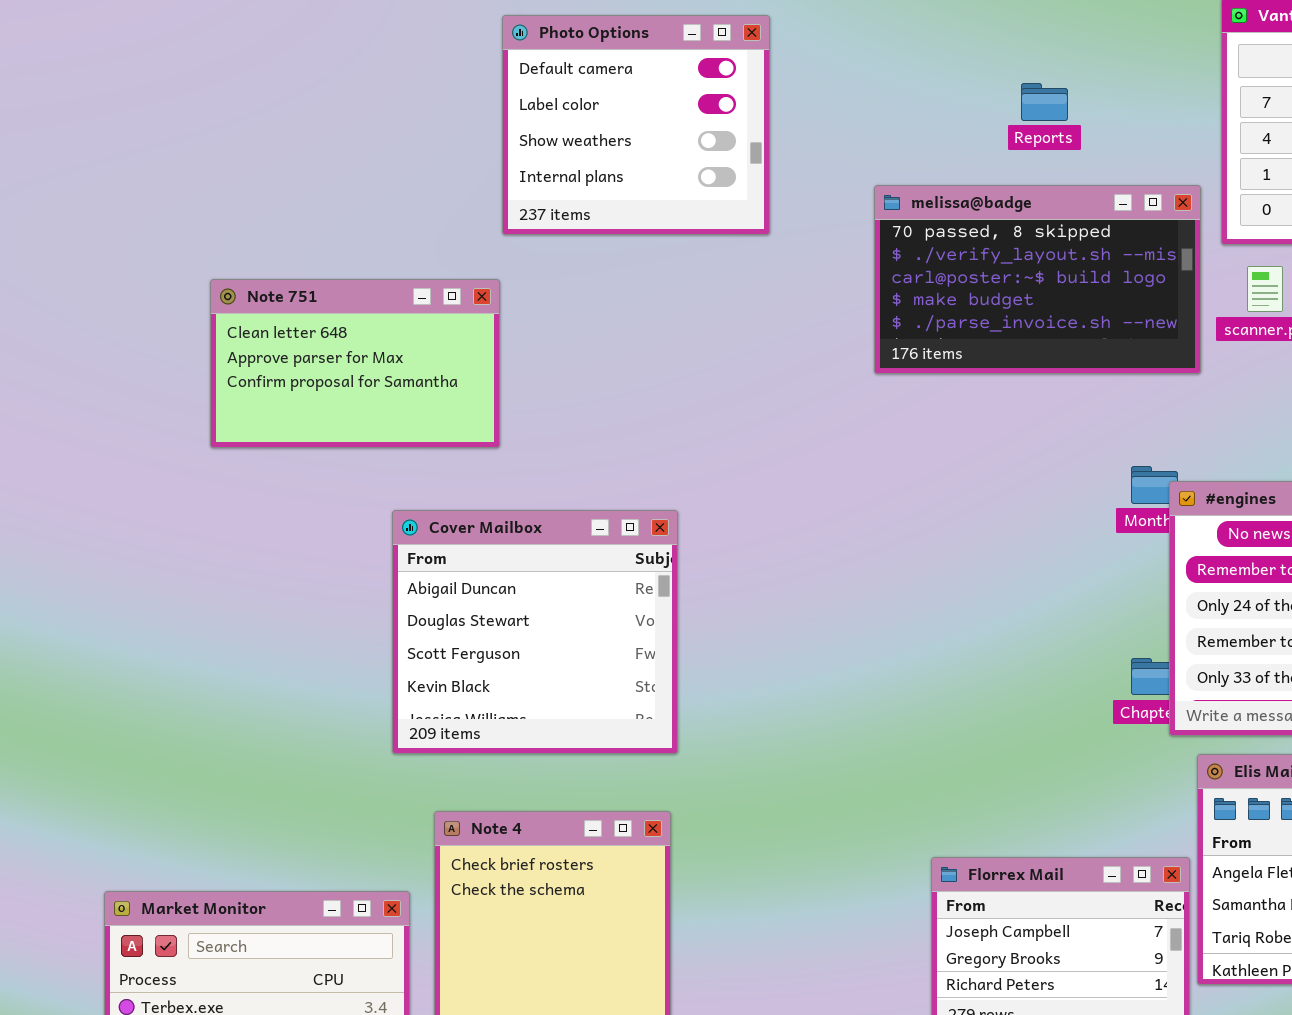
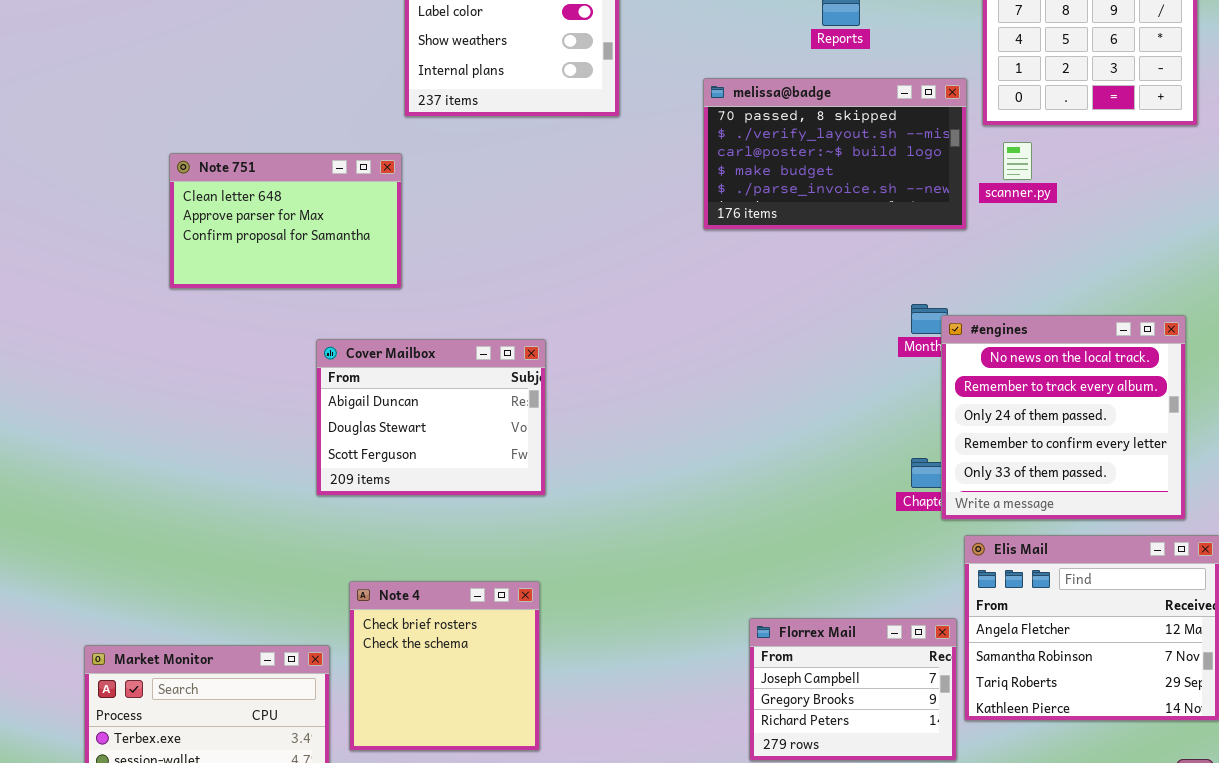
Cover Mailbox: [392,510,678,754] -> [316,339,546,496], resized

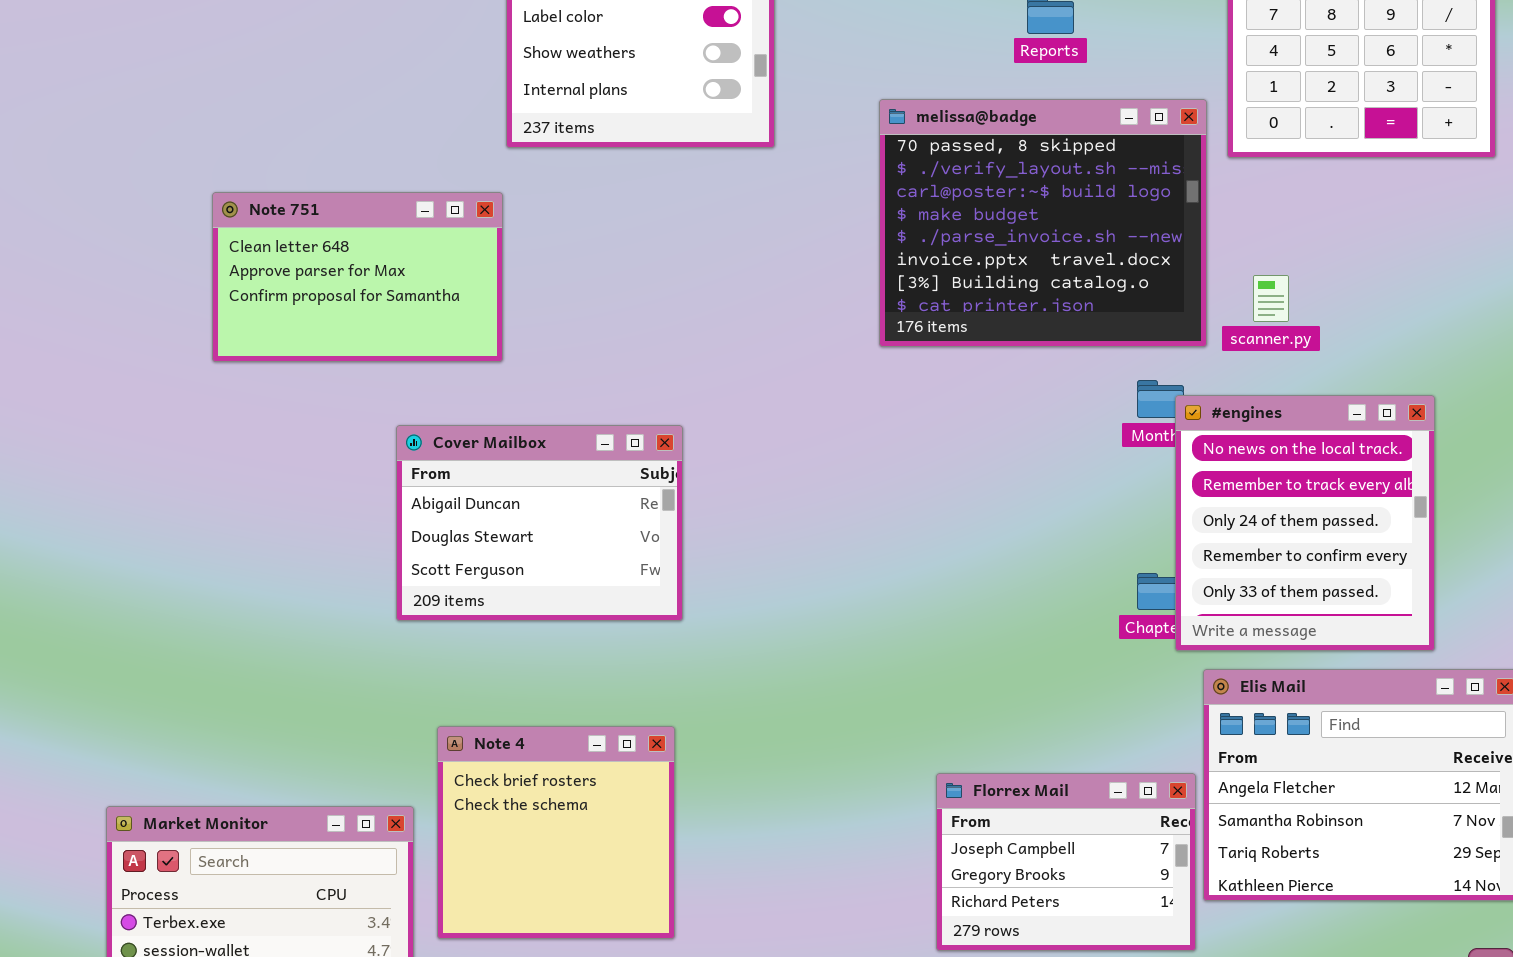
melissa@badge: [703,78,967,230] -> [879,99,1207,347], resized
scanner.py: [1003,142,1032,180] -> [1253,275,1289,322], moved
#engines: [941,315,1186,520] -> [1175,395,1435,651], resized

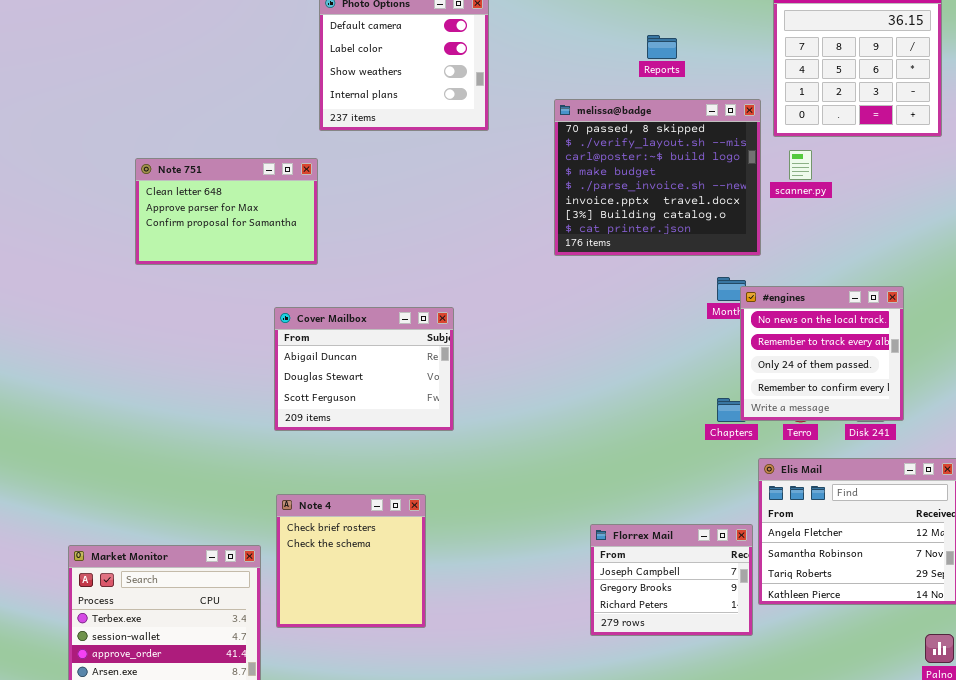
scanner.py: [1253,275,1289,322] -> [789,150,812,180], moved
#engines: [1175,395,1435,651] -> [740,286,904,421], resized
Cover Mailbox: [396,425,683,621] -> [274,307,454,431], moved

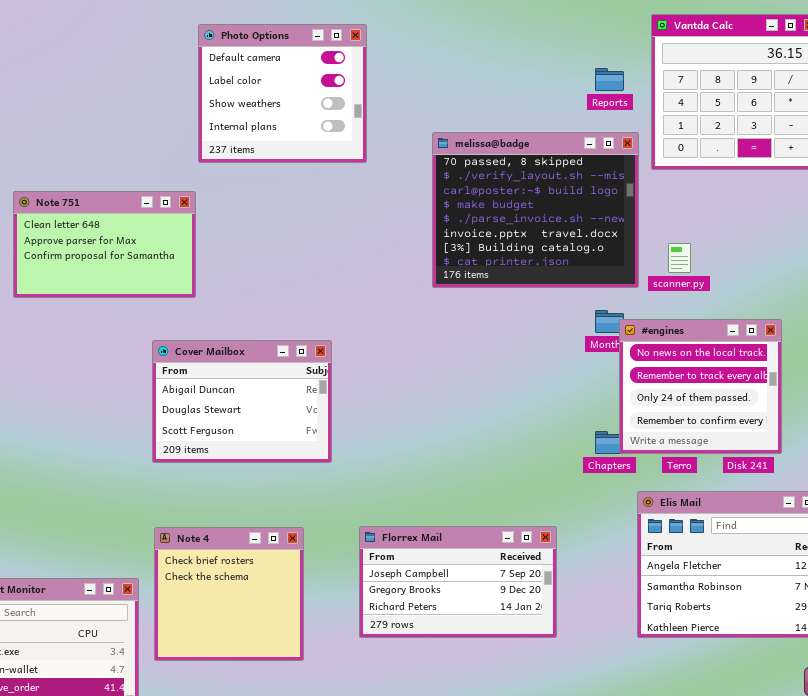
Reports: [647,35,677,59] -> [595,68,624,91], moved
scanner.py: [789,150,812,180] -> [668,243,691,273], moved
Florrex Mail: [590,524,753,636] -> [359,526,557,638], moved, resized

